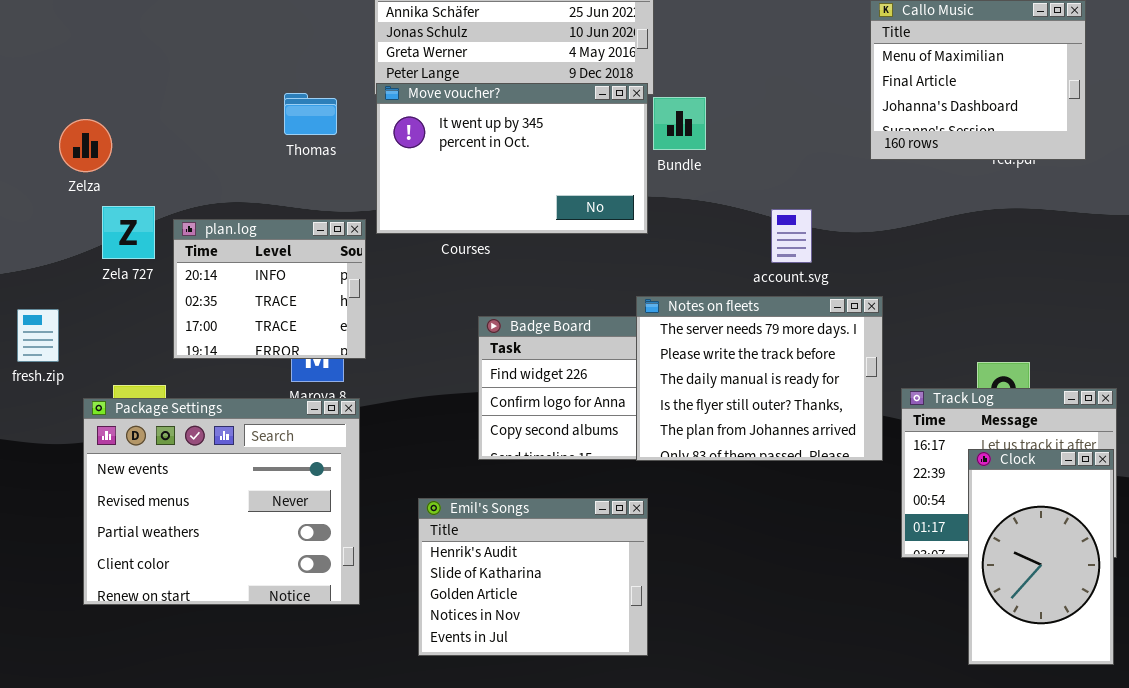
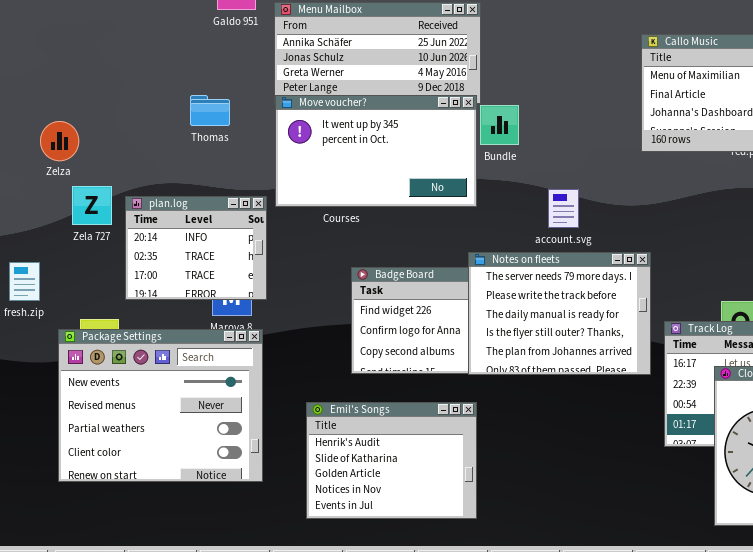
Thomas: [284,93,337,135] -> [190,95,230,126], moved
account.svg: [771,209,812,263] -> [548,189,579,228], moved

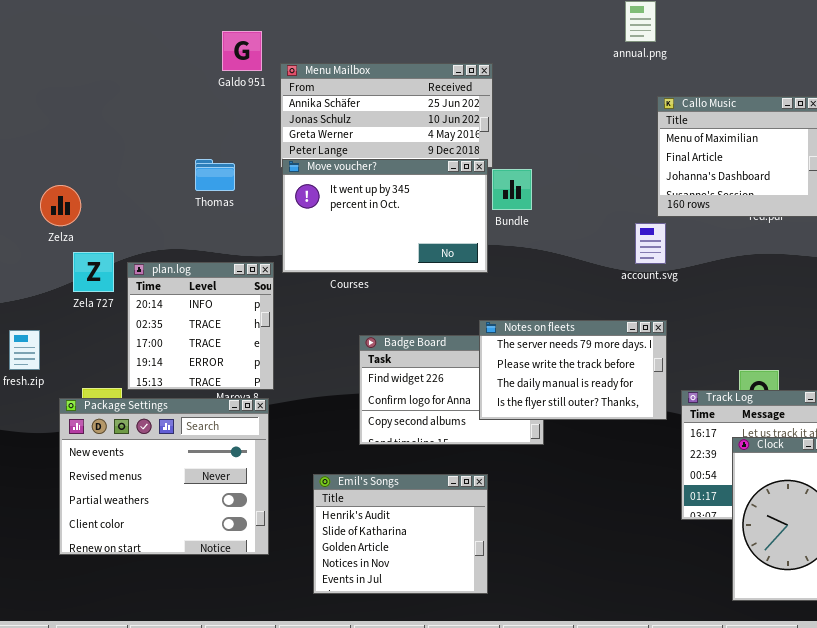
account.svg: [548,189,579,228] -> [635,223,666,264], moved
plan.log: [125,196,267,300] -> [127,262,274,390], resized
Notes on fleets: [468,252,651,375] -> [479,320,667,420], resized

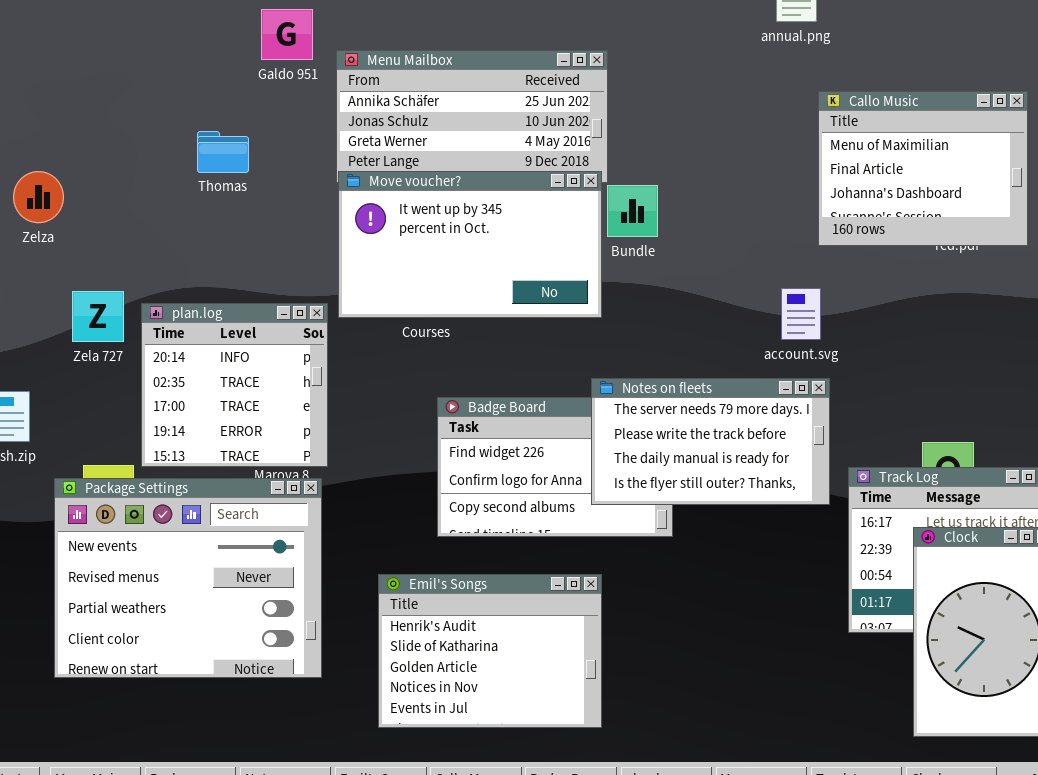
Thomas: [195,159,235,191] -> [197,131,249,173], moved
Zelza: [40,185,81,226] -> [13,171,64,223], moved
account.svg: [635,223,666,264] -> [781,288,821,340], moved

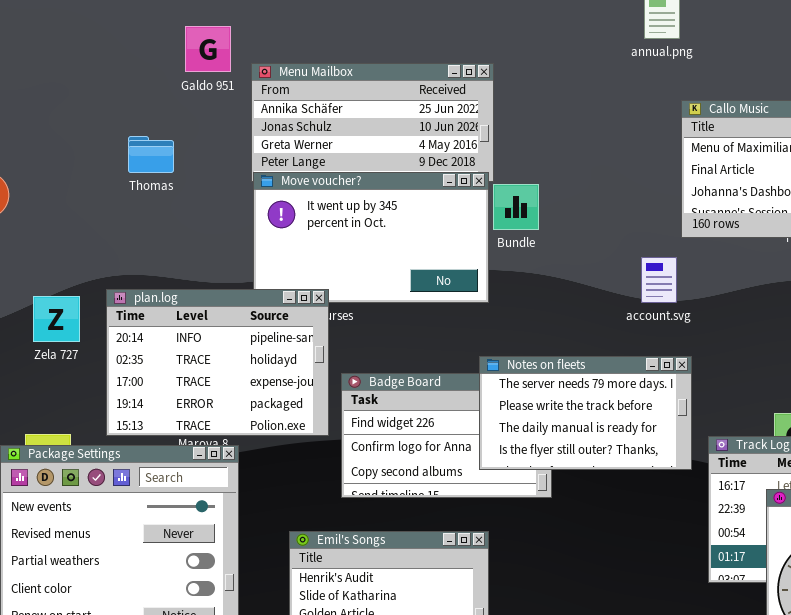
account.svg: [781,288,821,340] -> [641,257,677,303], moved
Zela 727: [72,291,124,342] -> [33,296,80,342], moved
plan.log: [141,303,328,467] -> [106,289,329,436], moved, resized

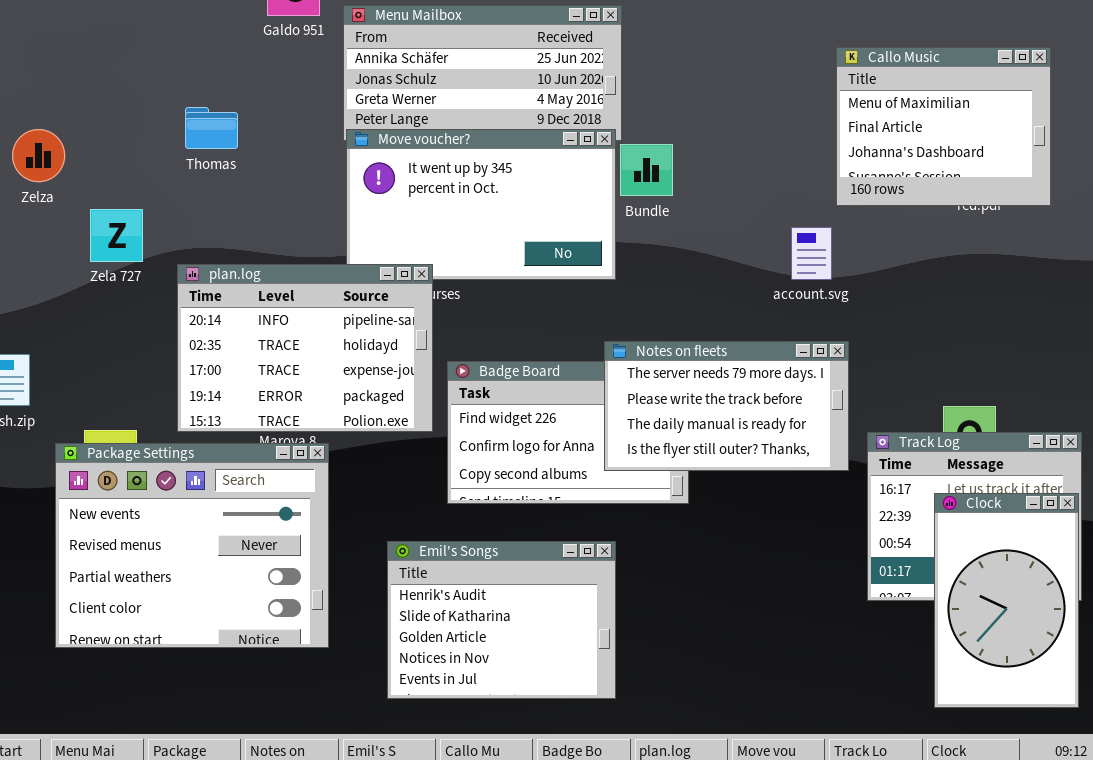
Thomas: [128,136,174,173] -> [185,107,238,149], moved
Zela 727: [33,296,80,342] -> [90,209,143,262], moved

